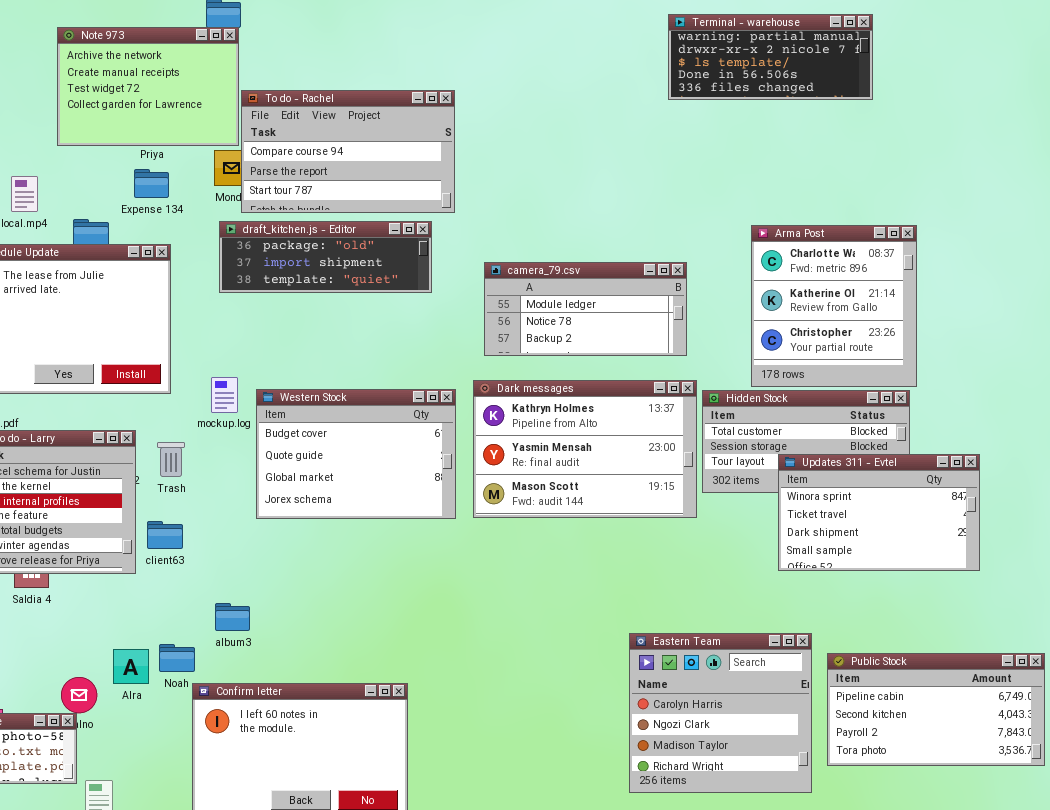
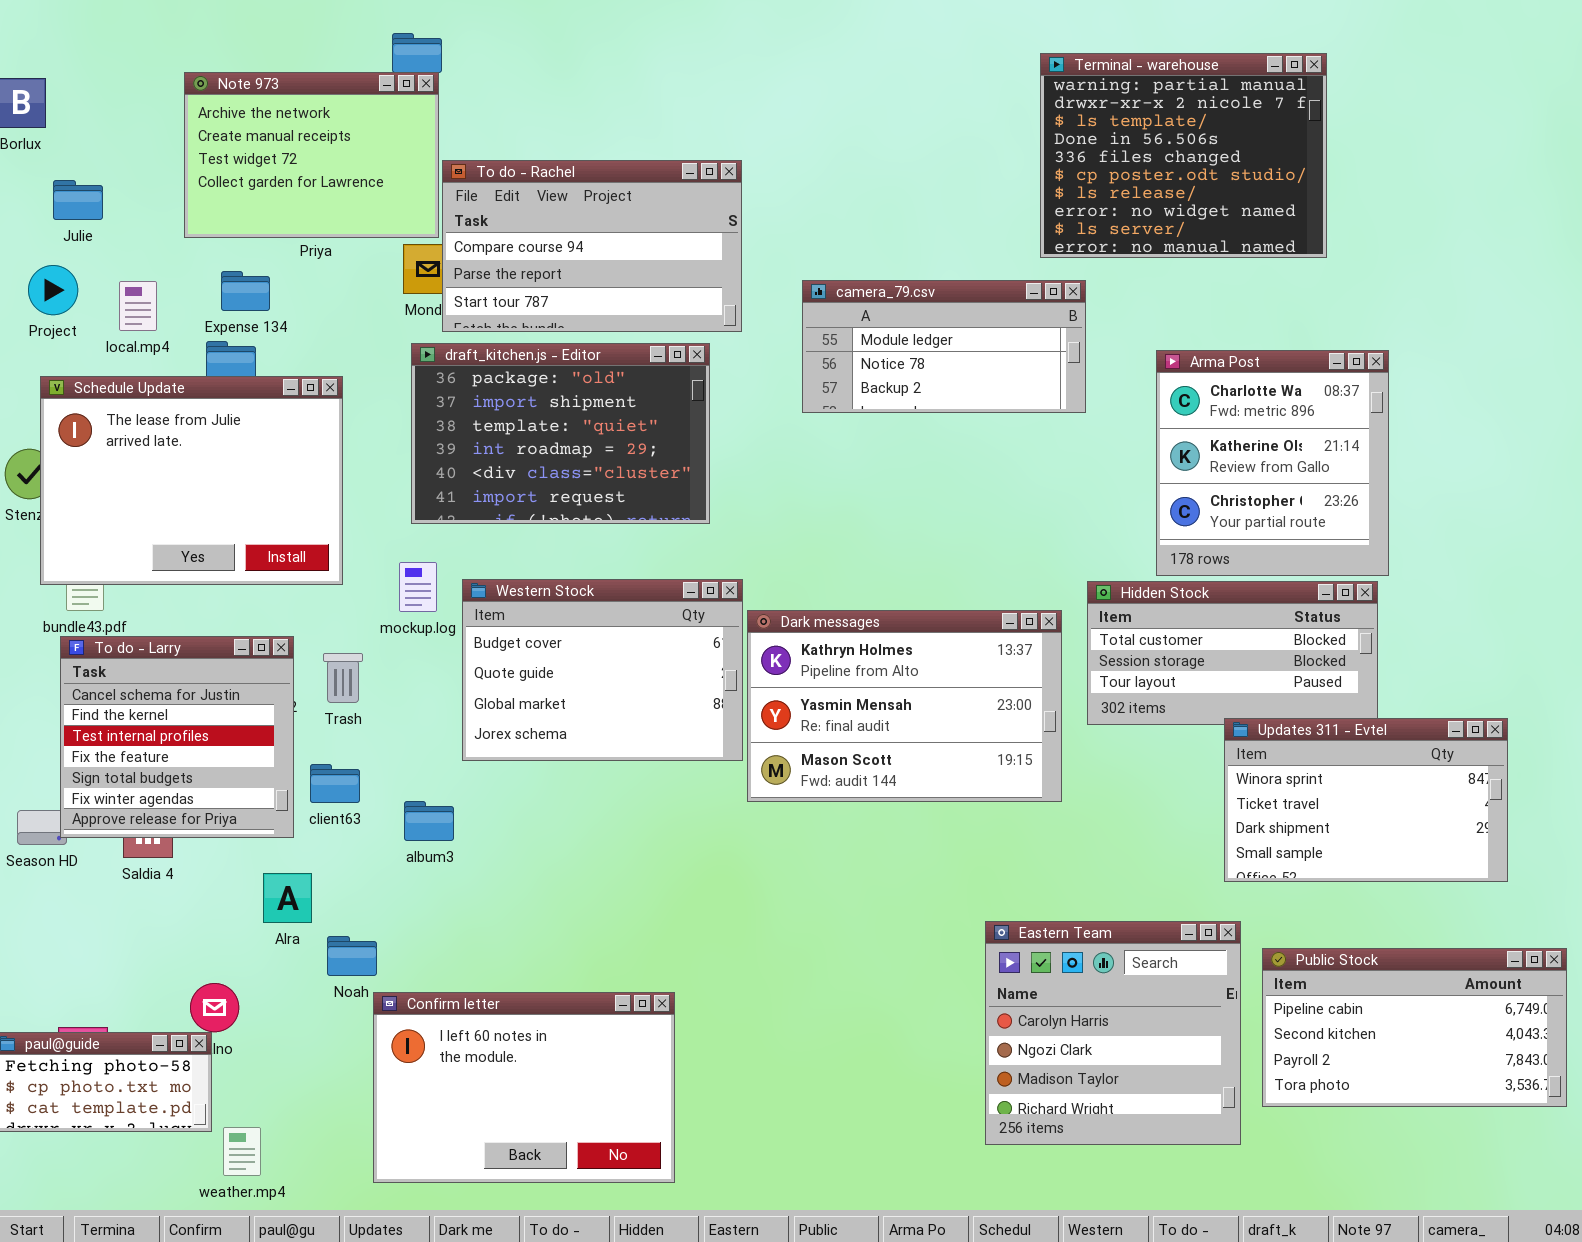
Terminal - warehouse: [668,14,873,100] -> [1040,53,1327,258], resized
Expense 134: [134,169,169,198] -> [221,271,270,311], moved
draft_kitchen.js - Editor: [219,221,432,293] -> [411,343,710,524], resized
camera_79.csv: [484,262,687,356] -> [802,280,1086,413], moved
Dark messages: [473,380,697,518] -> [747,610,1062,802], moved
Updates 311 - Evtel: [778,454,980,571] -> [1224,718,1508,882], moved
album3: [215,603,250,631] -> [404,801,454,841], moved
Alra: [113,649,149,684] -> [263,873,312,923], moved

